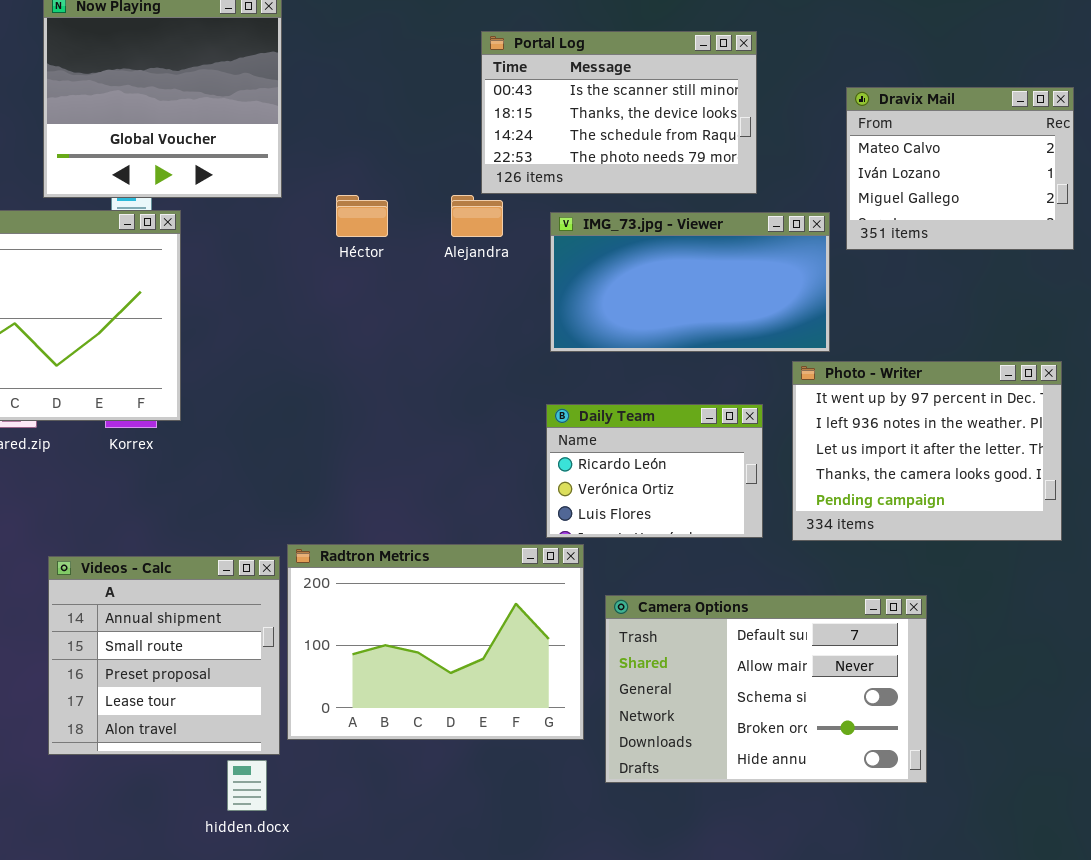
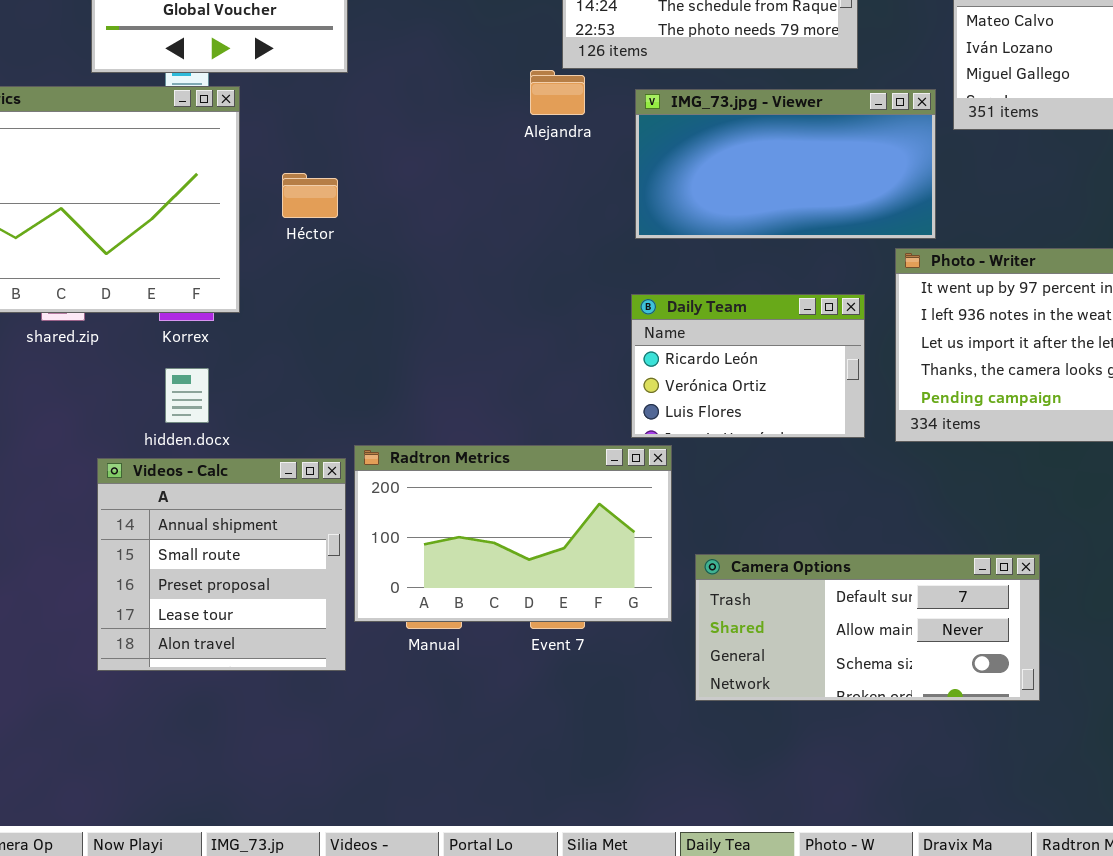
Héctor: [336,195,388,237] -> [282,173,338,218], moved
Radtron Metrics: [287,544,584,740] -> [354,445,672,622], resized
Camera Options: [605,595,927,783] -> [695,554,1040,701], resized
hidden.docx: [227,760,267,811] -> [165,368,209,423], moved

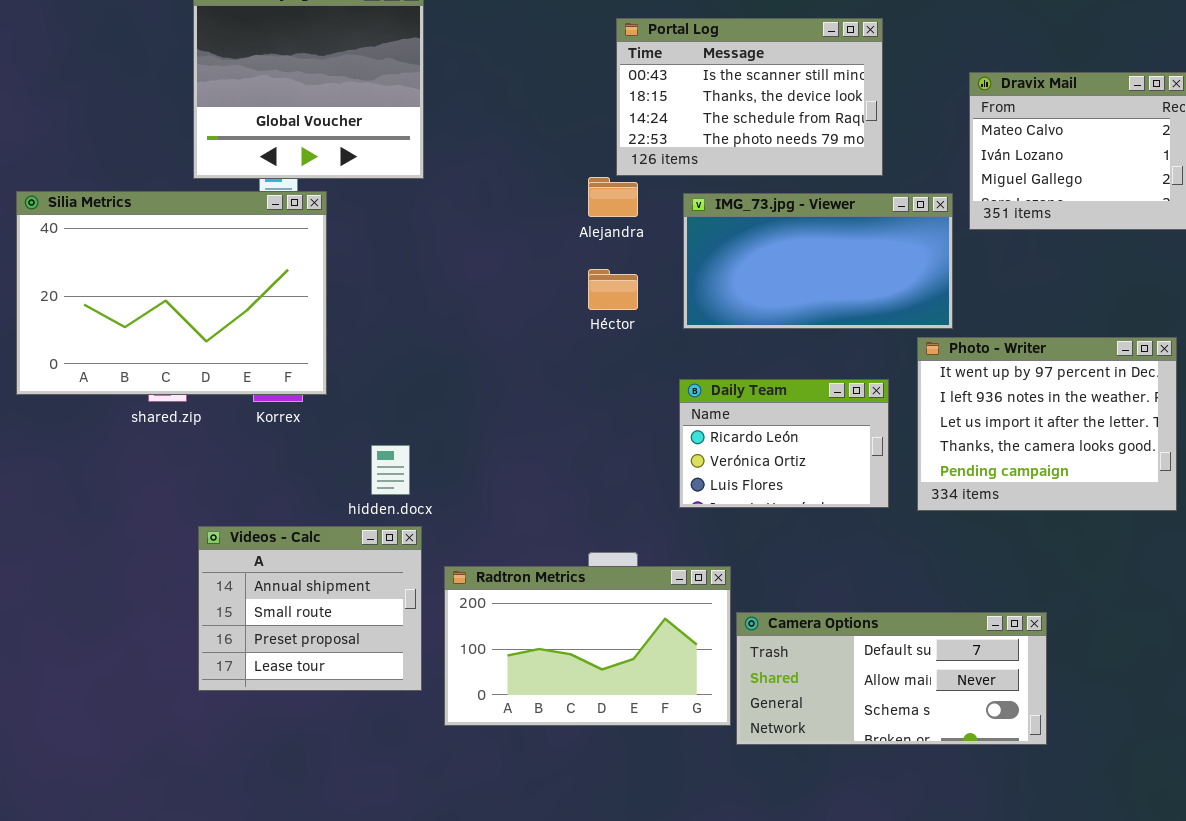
Héctor: [282,173,338,218] -> [588,269,638,310], moved
hidden.docx: [165,368,209,423] -> [371,445,410,495], moved
Radtron Metrics: [354,445,672,622] -> [444,566,731,726], moved
Videos - Calc: [97,458,346,671] -> [198,526,422,691], resized

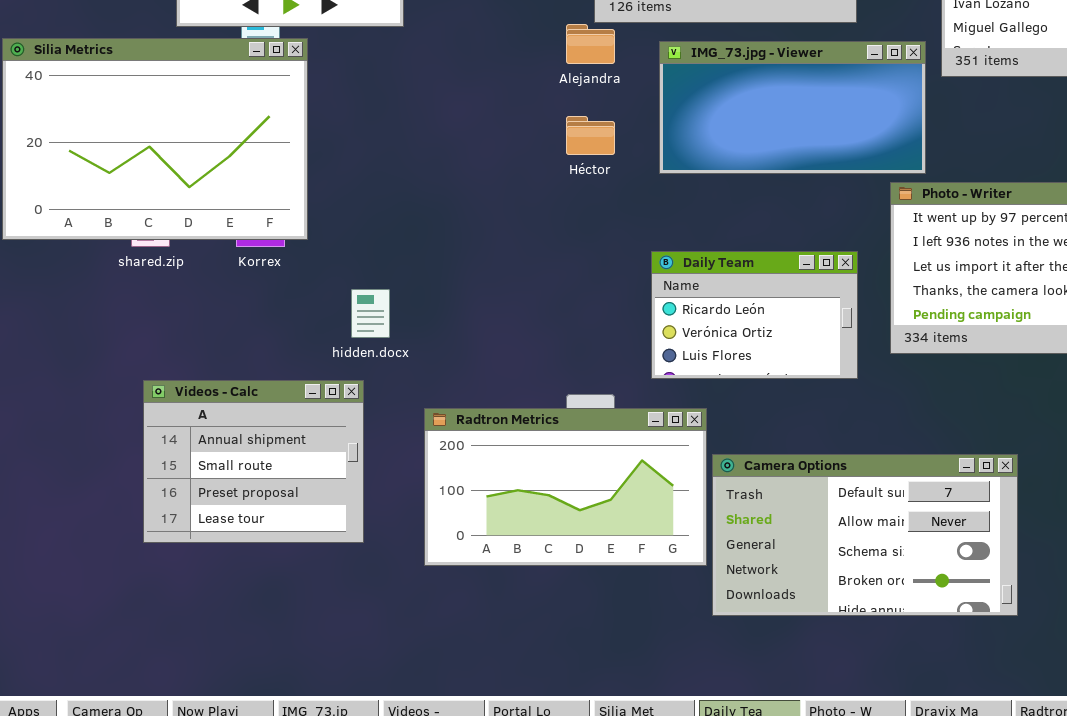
Daily Team: [679,379,889,508] -> [651,251,858,379], moved
Videos - Calc: [198,526,422,691] -> [143,380,364,543], moved
Camera Options: [736,612,1047,745] -> [712,454,1018,616], resized

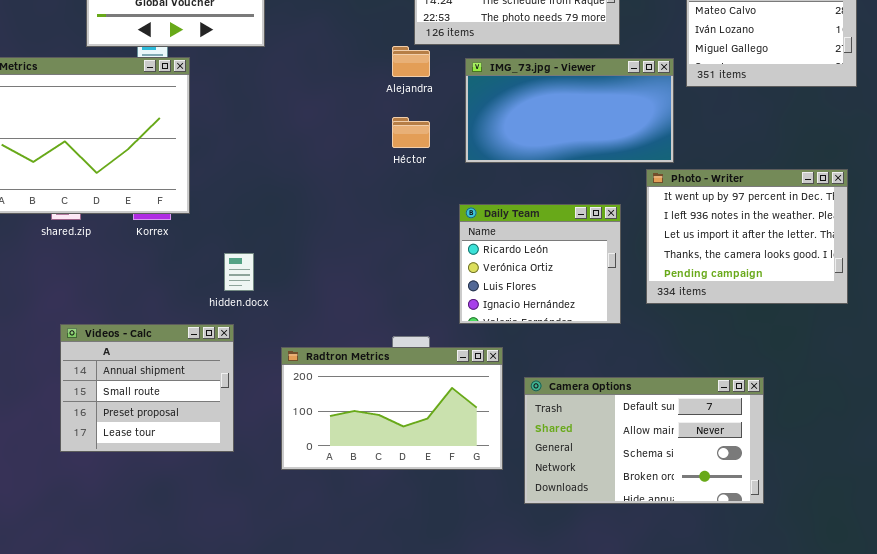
Daily Team: [651,251,858,379] -> [459,204,621,324], resized
Camera Options: [712,454,1018,616] -> [524,377,764,504], moved

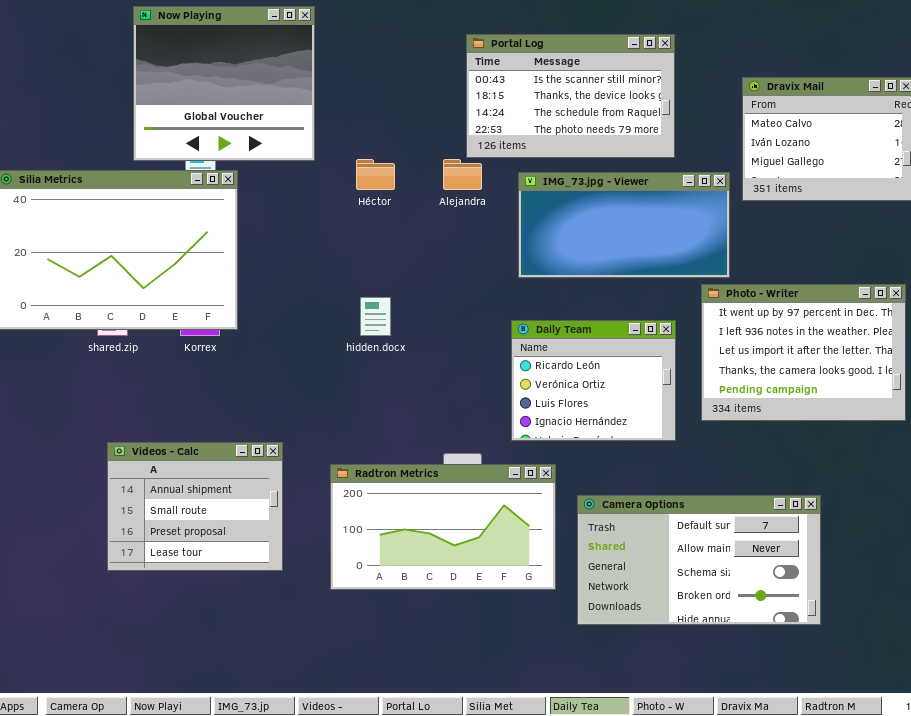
Héctor: [392,117,430,148] -> [356,159,395,190], moved
hidden.docx: [224,253,254,291] -> [360,297,391,336], moved

